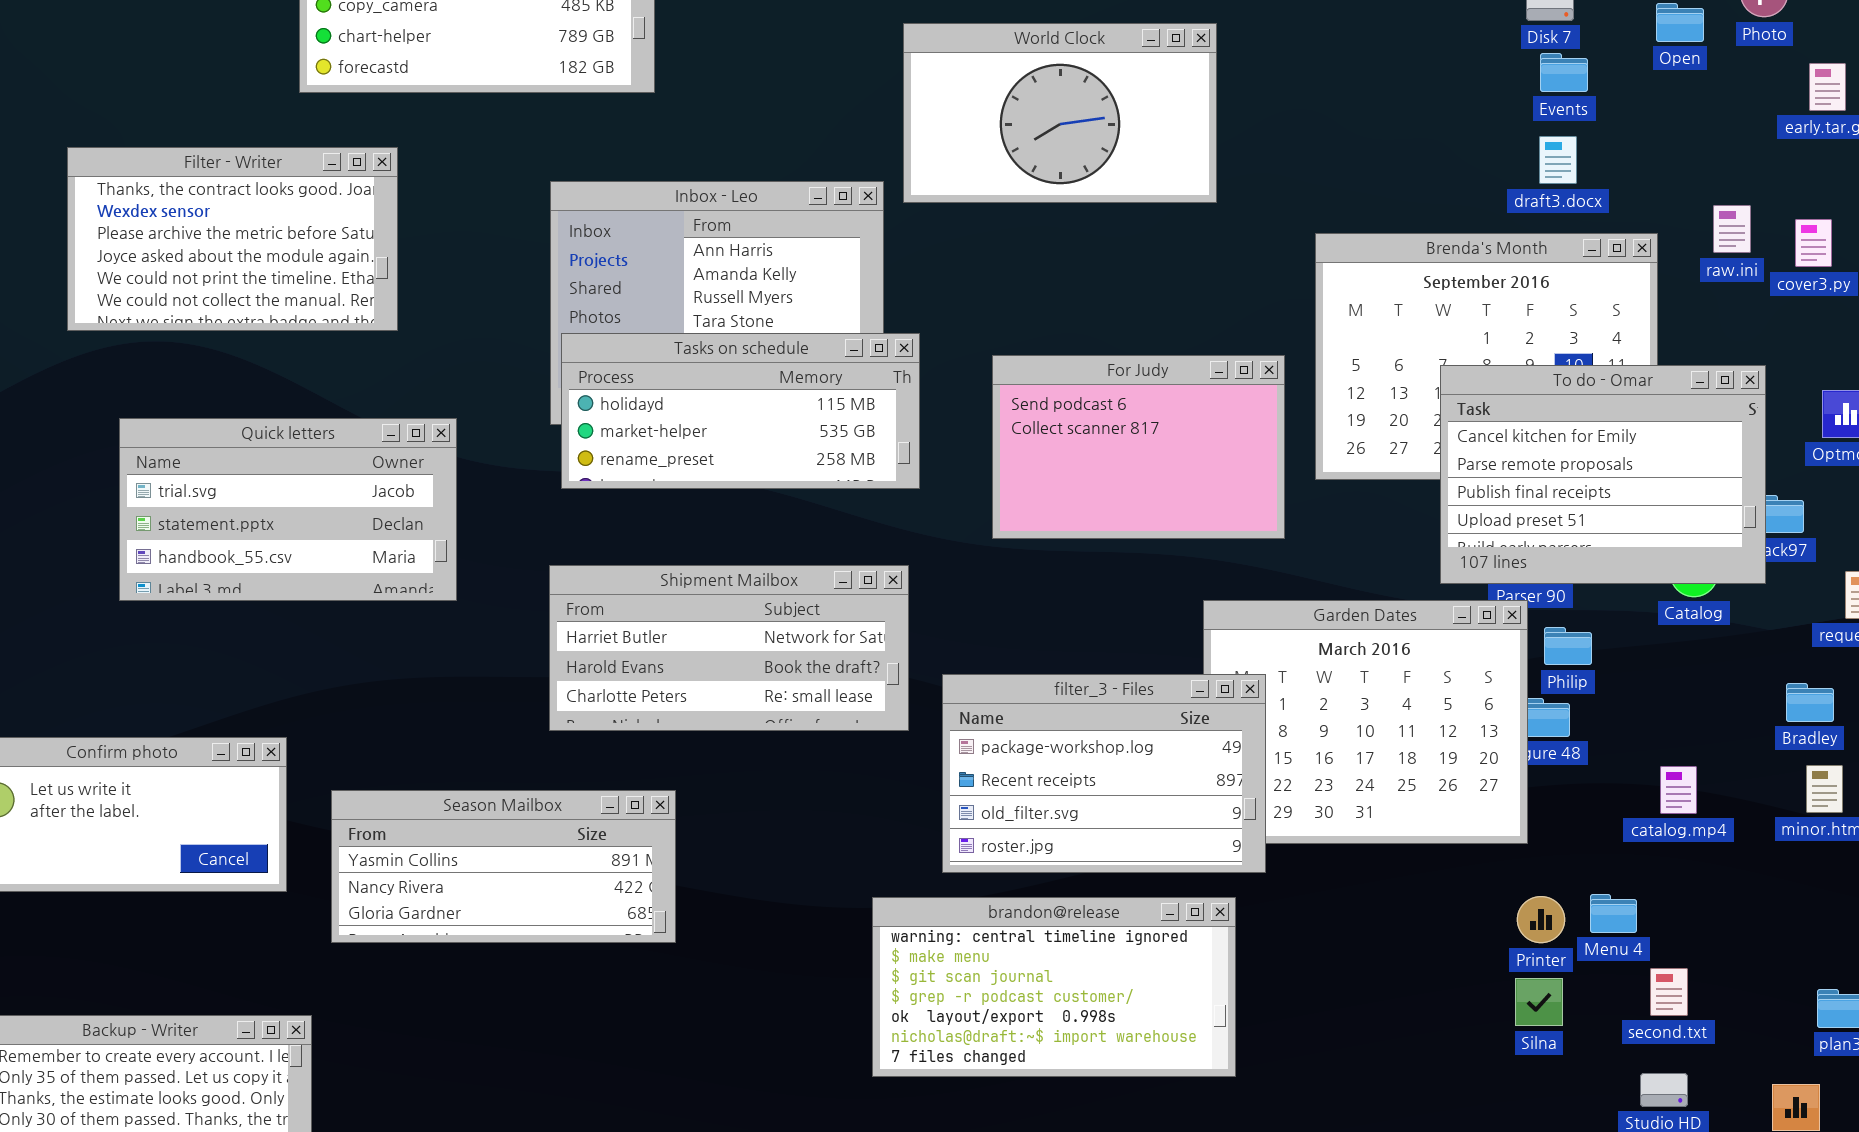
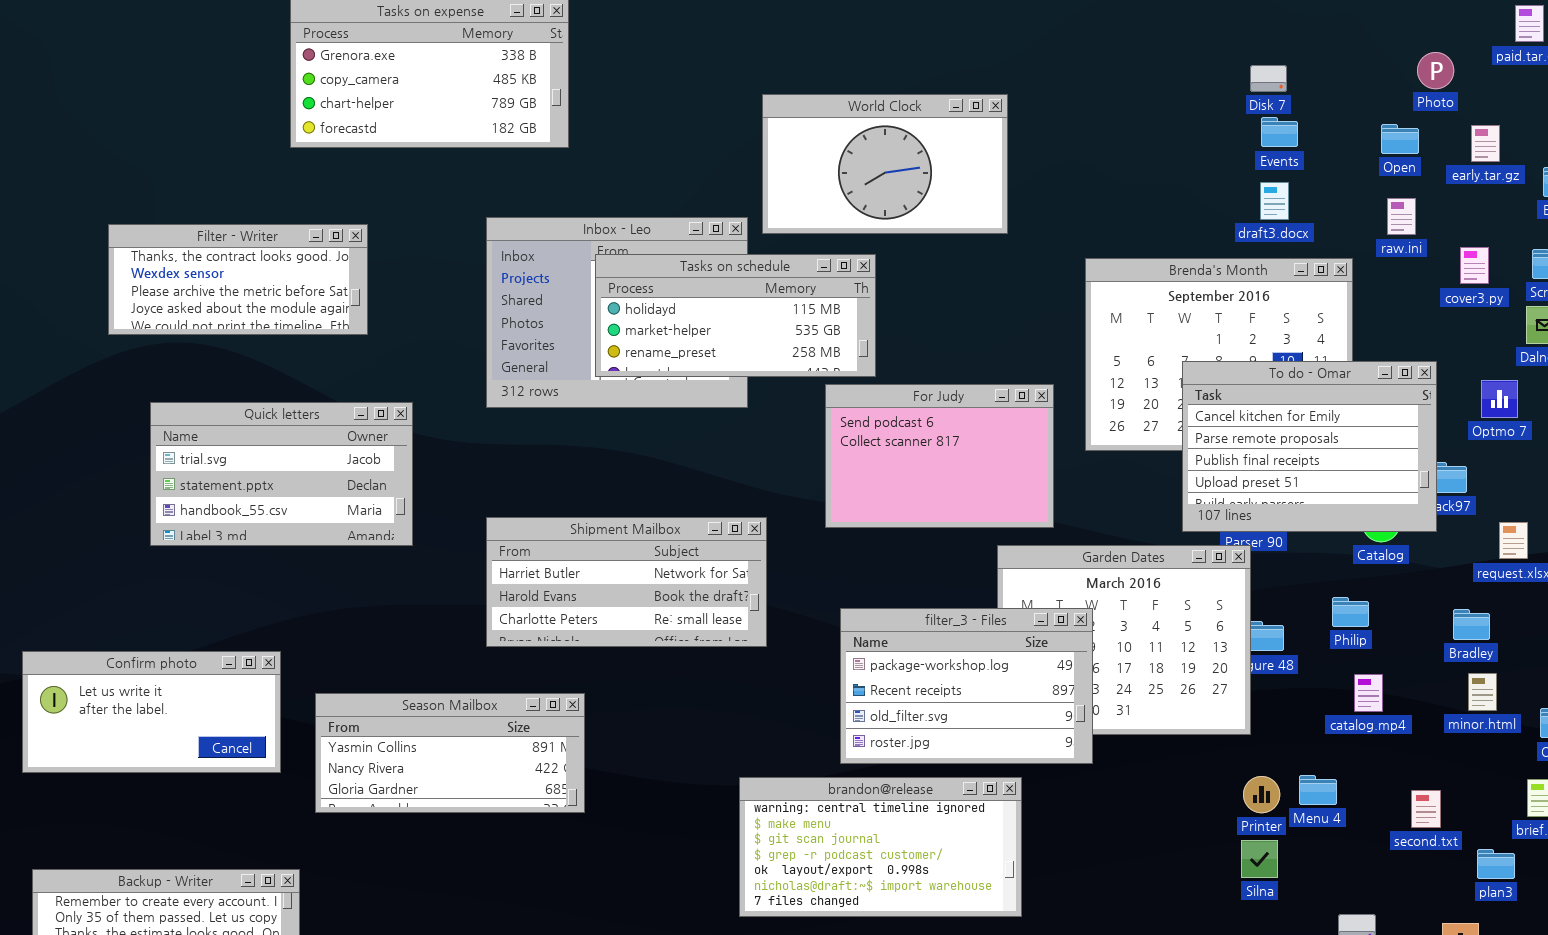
Open: [1656,3,1704,42] -> [1381,124,1419,154], moved
Filter - Writer: [67,147,398,331] -> [108,224,368,335], resized
raw.ini: [1713,205,1751,253] -> [1387,198,1416,235], moved
Tasks on schedule: [561,333,920,489] -> [595,254,876,377], moved
For Judy: [992,355,1285,539] -> [825,384,1054,528], moved
Philip: [1544,627,1592,665] -> [1332,597,1369,627], moved
filter_3 - Files: [942,674,1266,873] -> [840,608,1093,764], moved
second.txt: [1650,968,1688,1016] -> [1411,790,1441,828], moved

